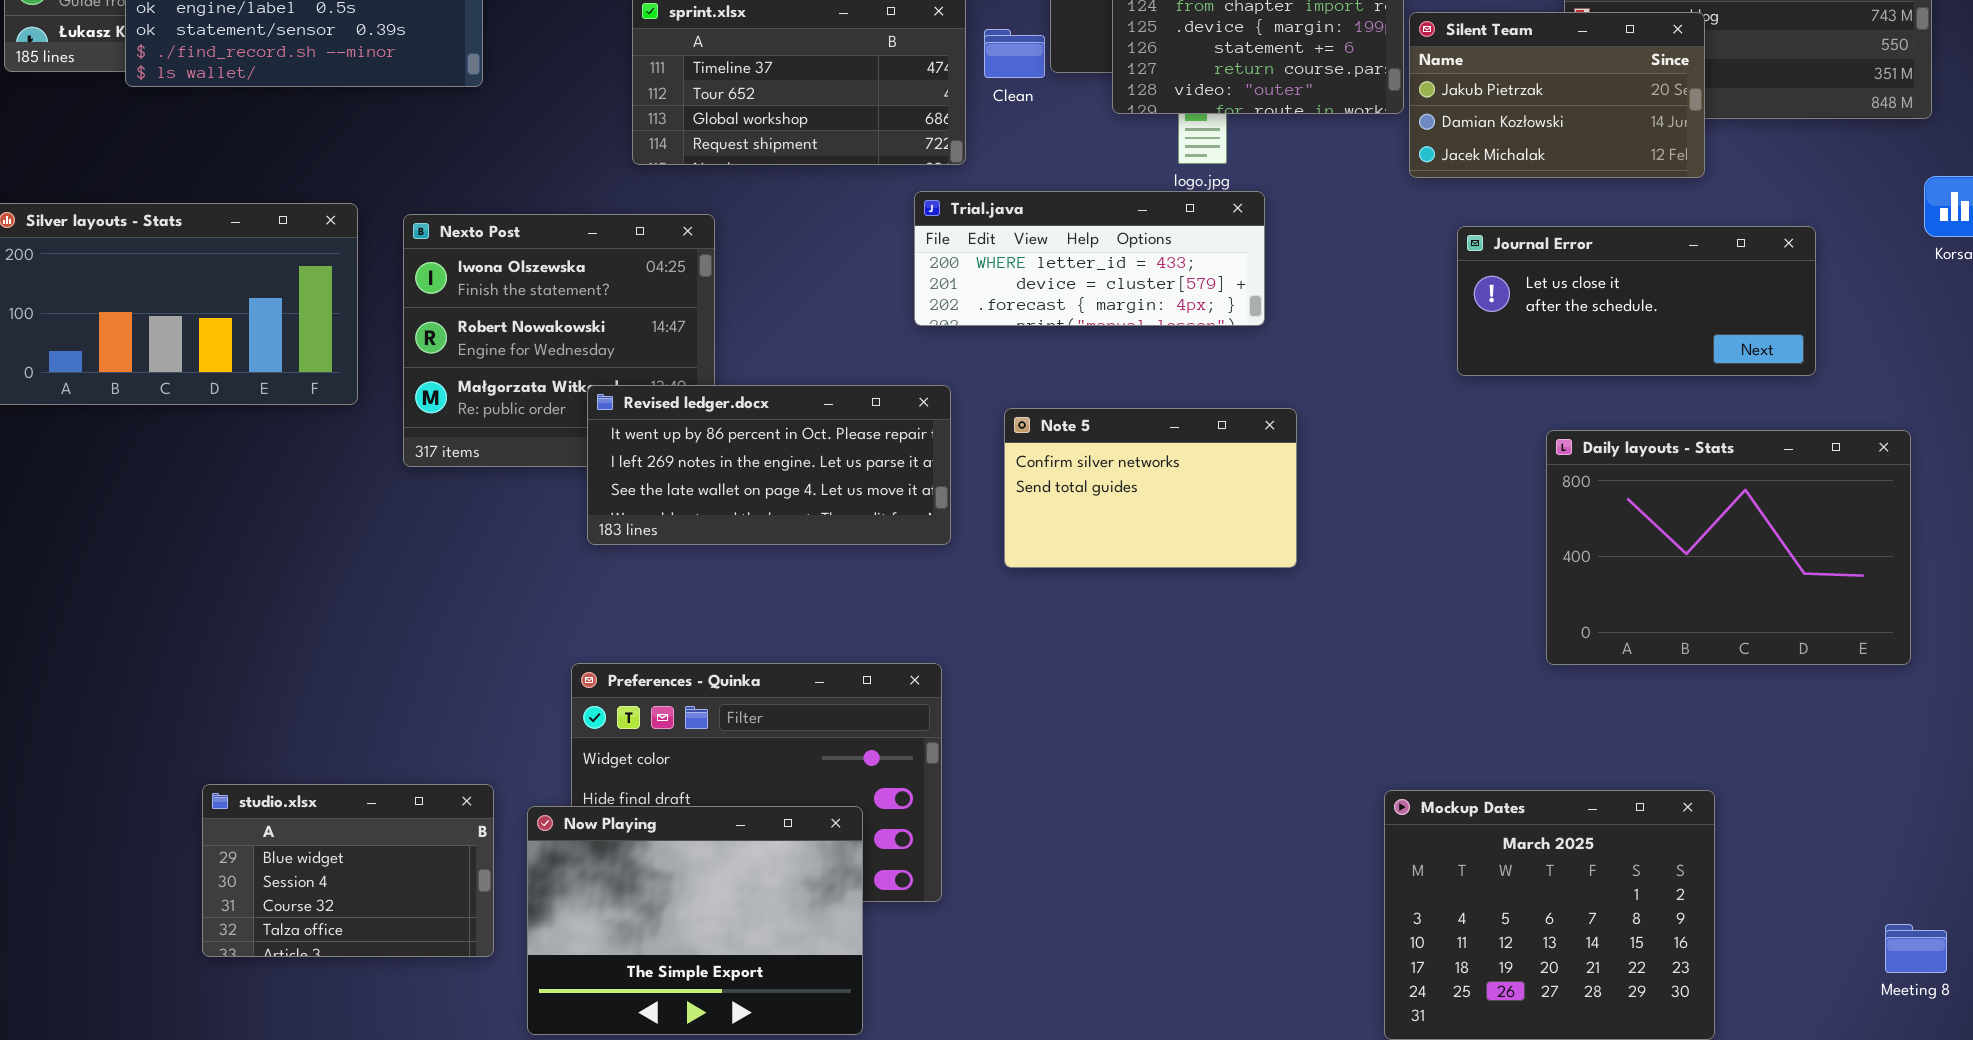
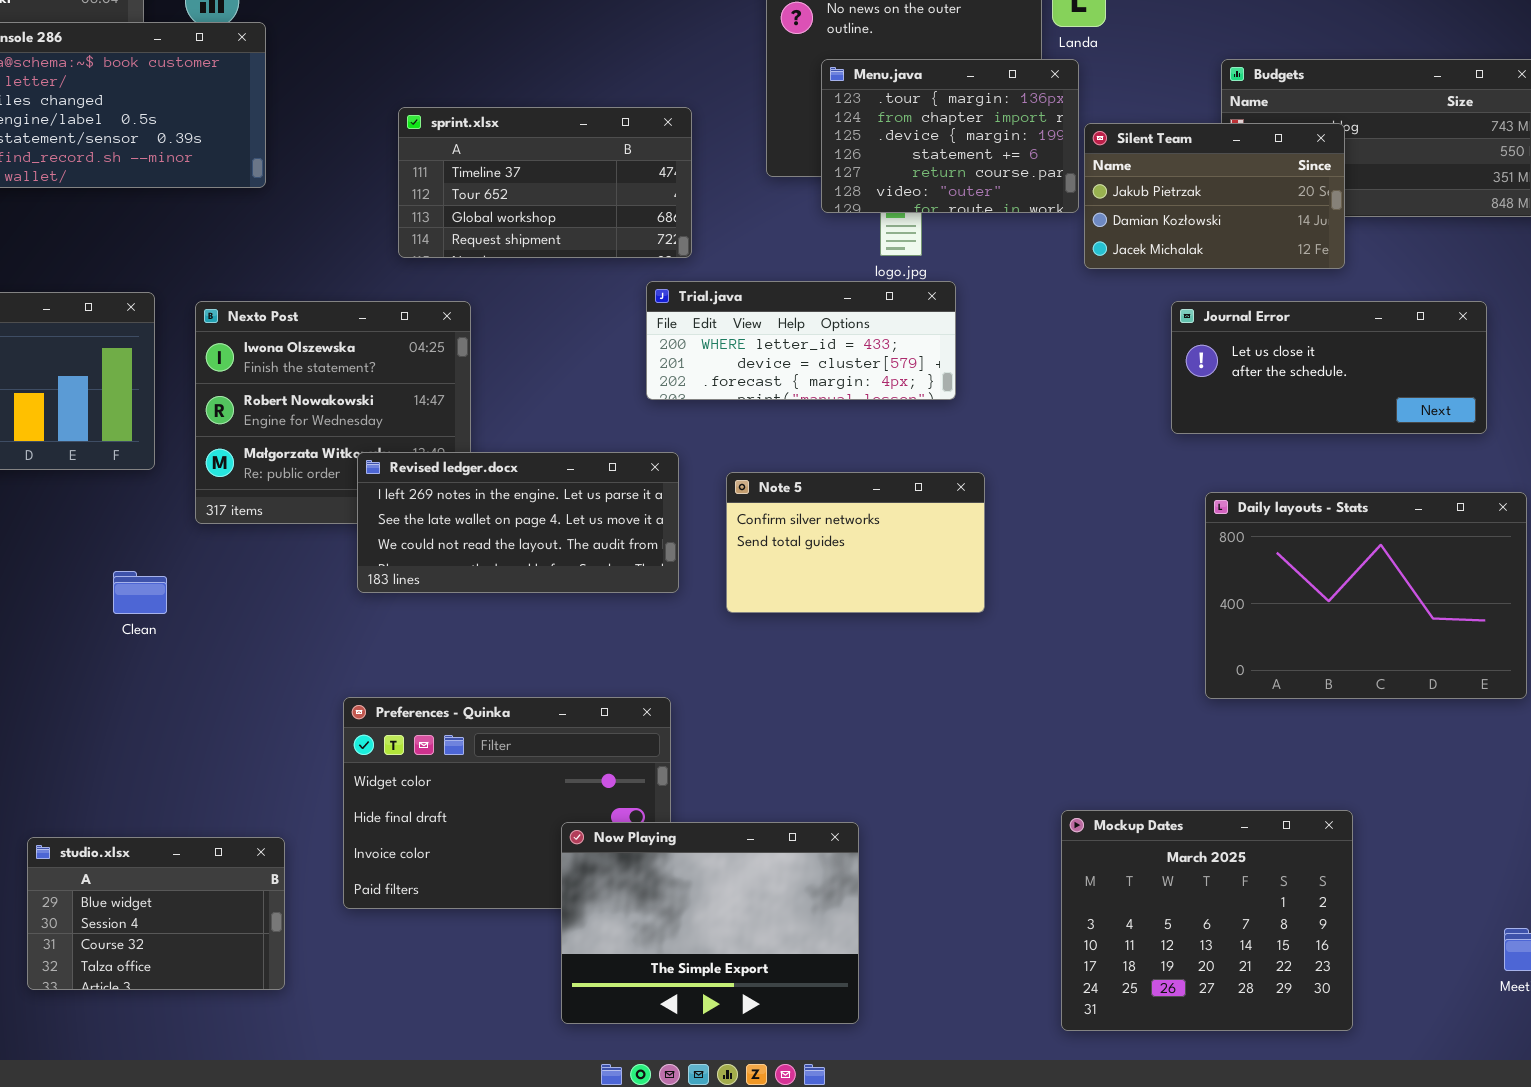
Clean: [984,29,1045,78] -> [113,571,167,614], moved
Journal Error: [1457,226,1816,376] -> [1171,301,1487,434], moved
Revised ledger.docx: [587,385,951,545] -> [357,452,679,593], scrolled down 1 row
studio.xlsx: [202,784,494,957] -> [27,837,285,990], moved
Now Playing: [527,806,863,1035] -> [561,822,859,1024], moved

